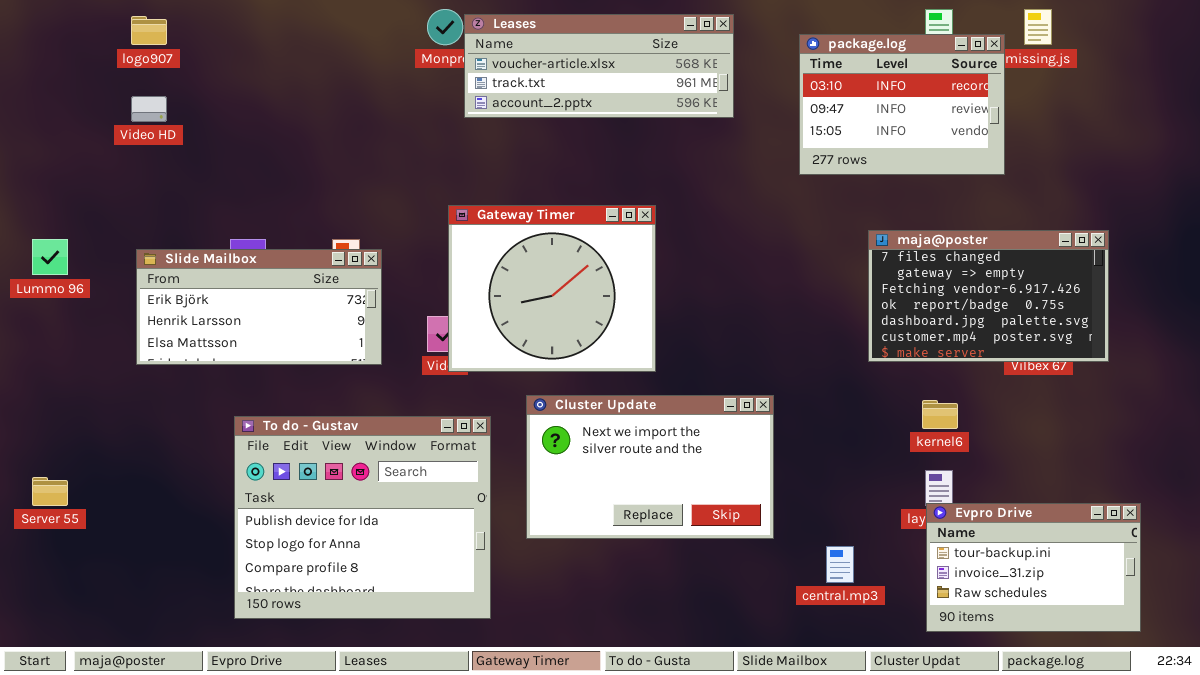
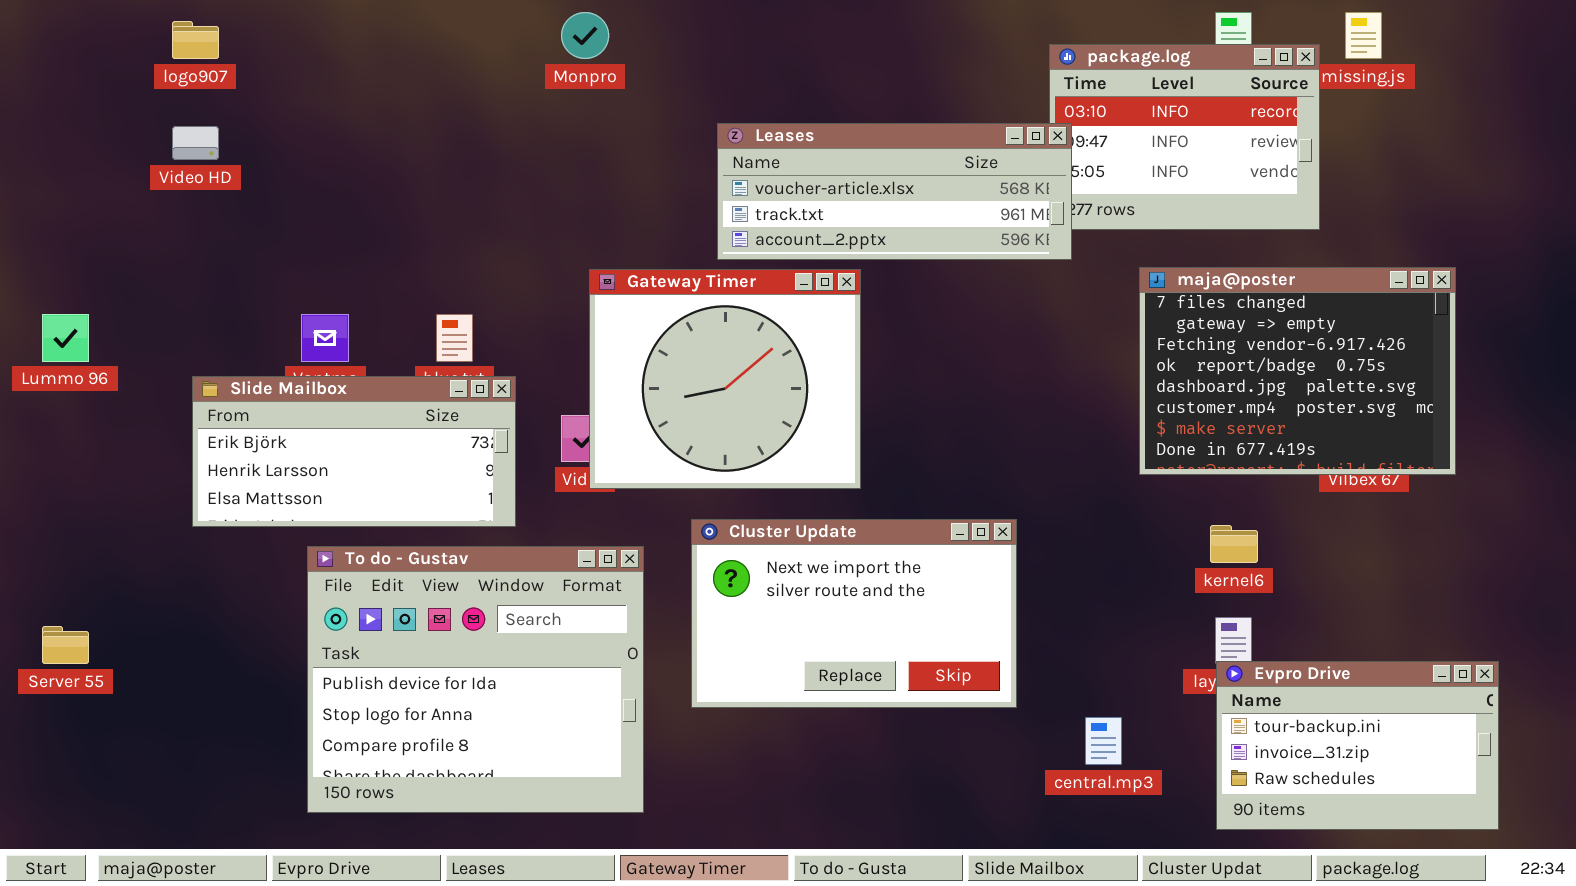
Leases: [464,14,734,118] -> [717,123,1072,260], moved
maja@poster: [868,230,1109,362] -> [1139,267,1456,475], resized
Slide Mailbox: [136,249,382,365] -> [192,376,516,527], moved

